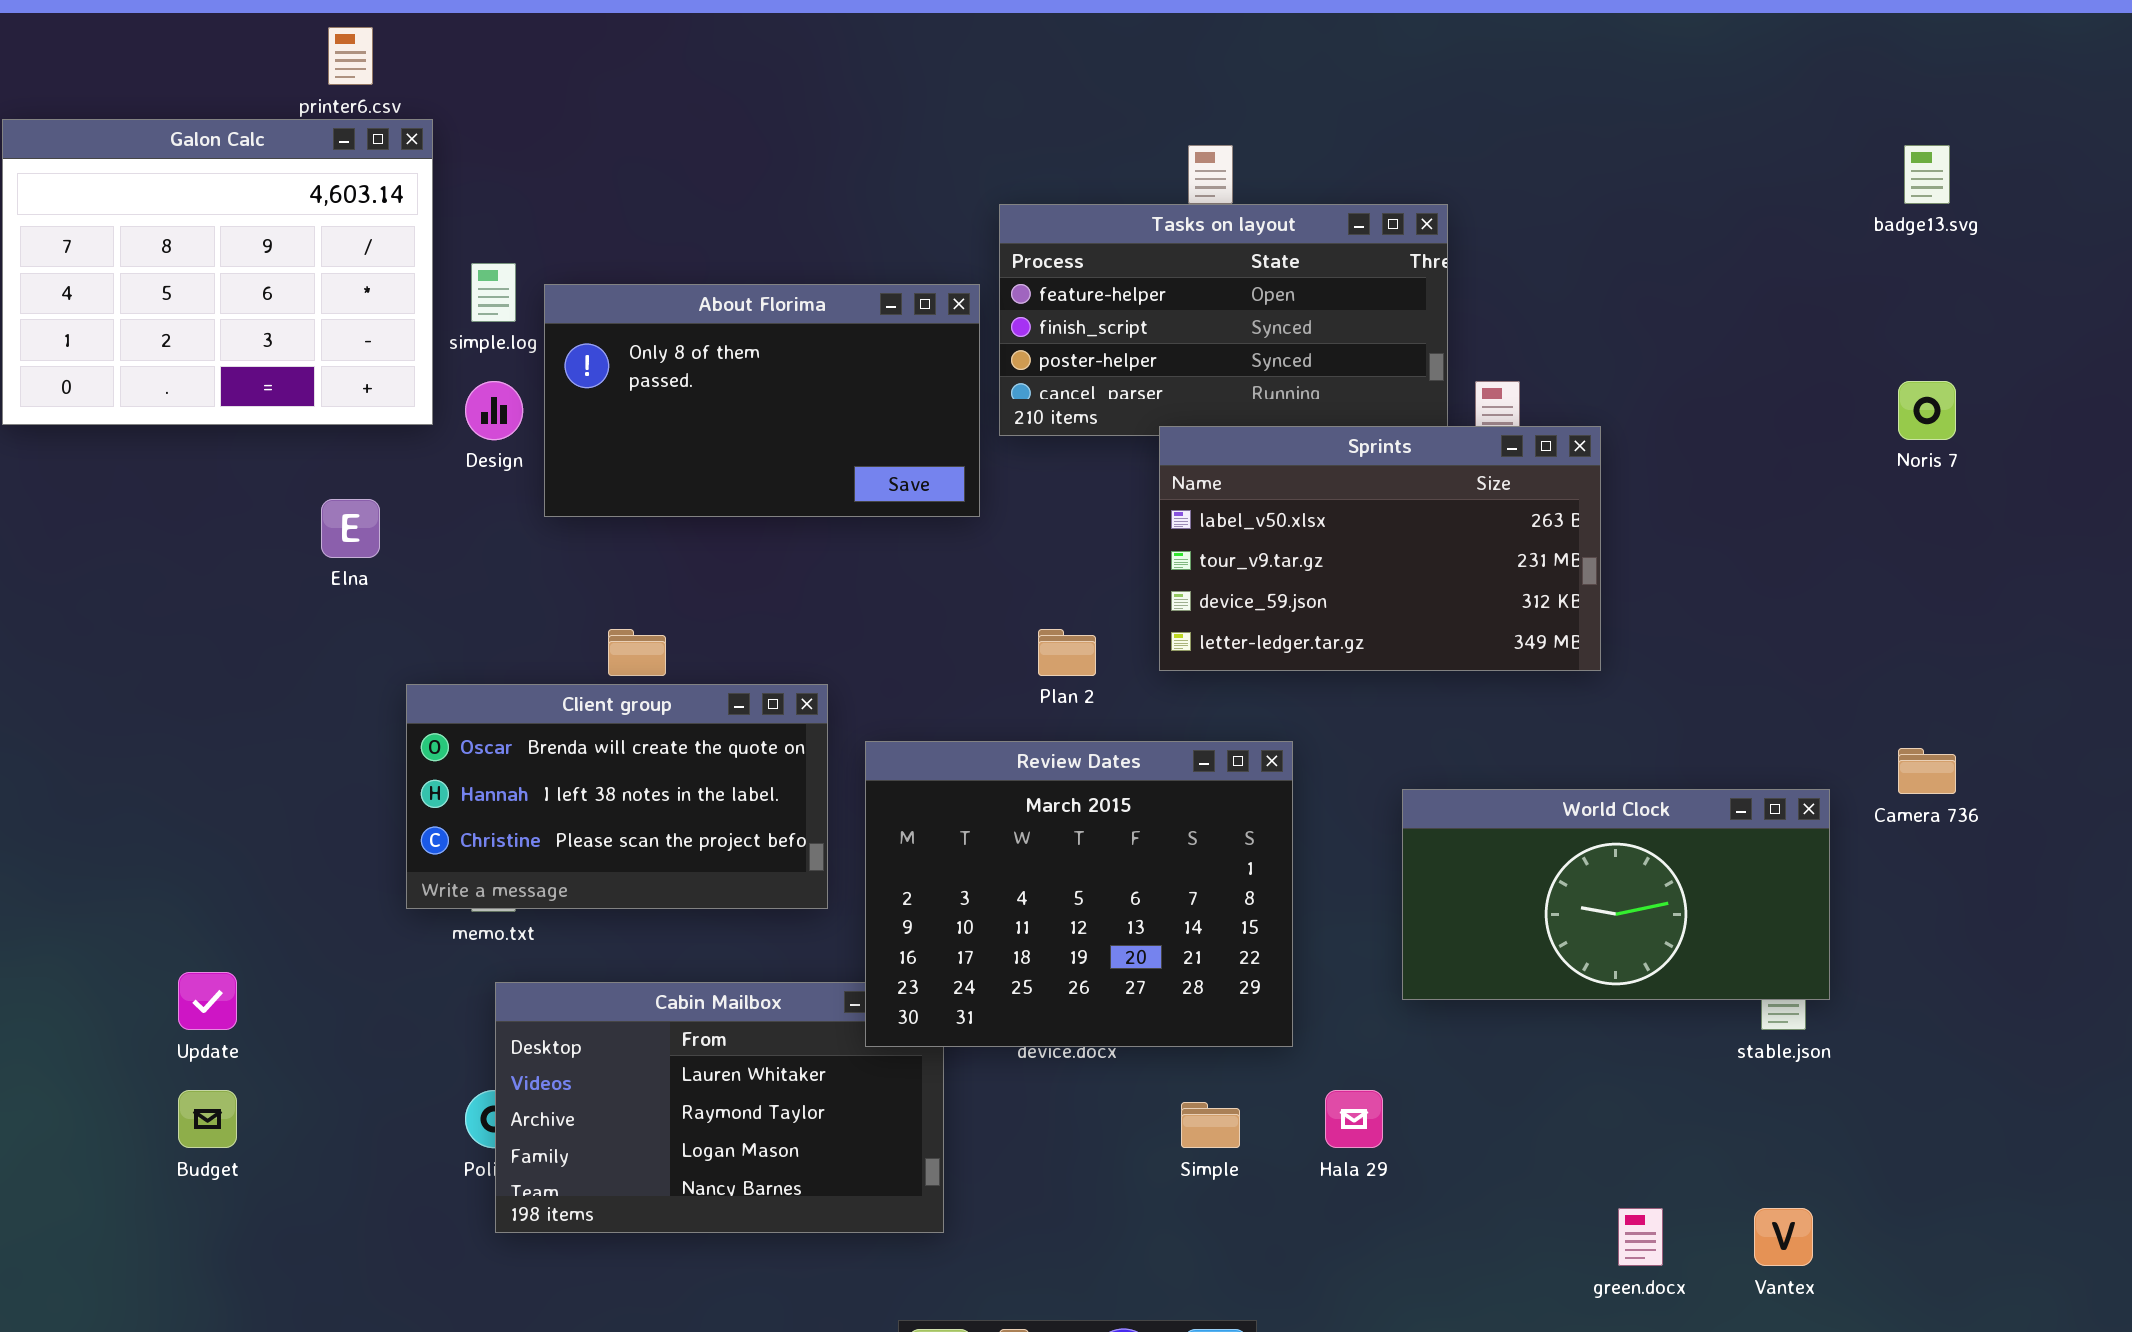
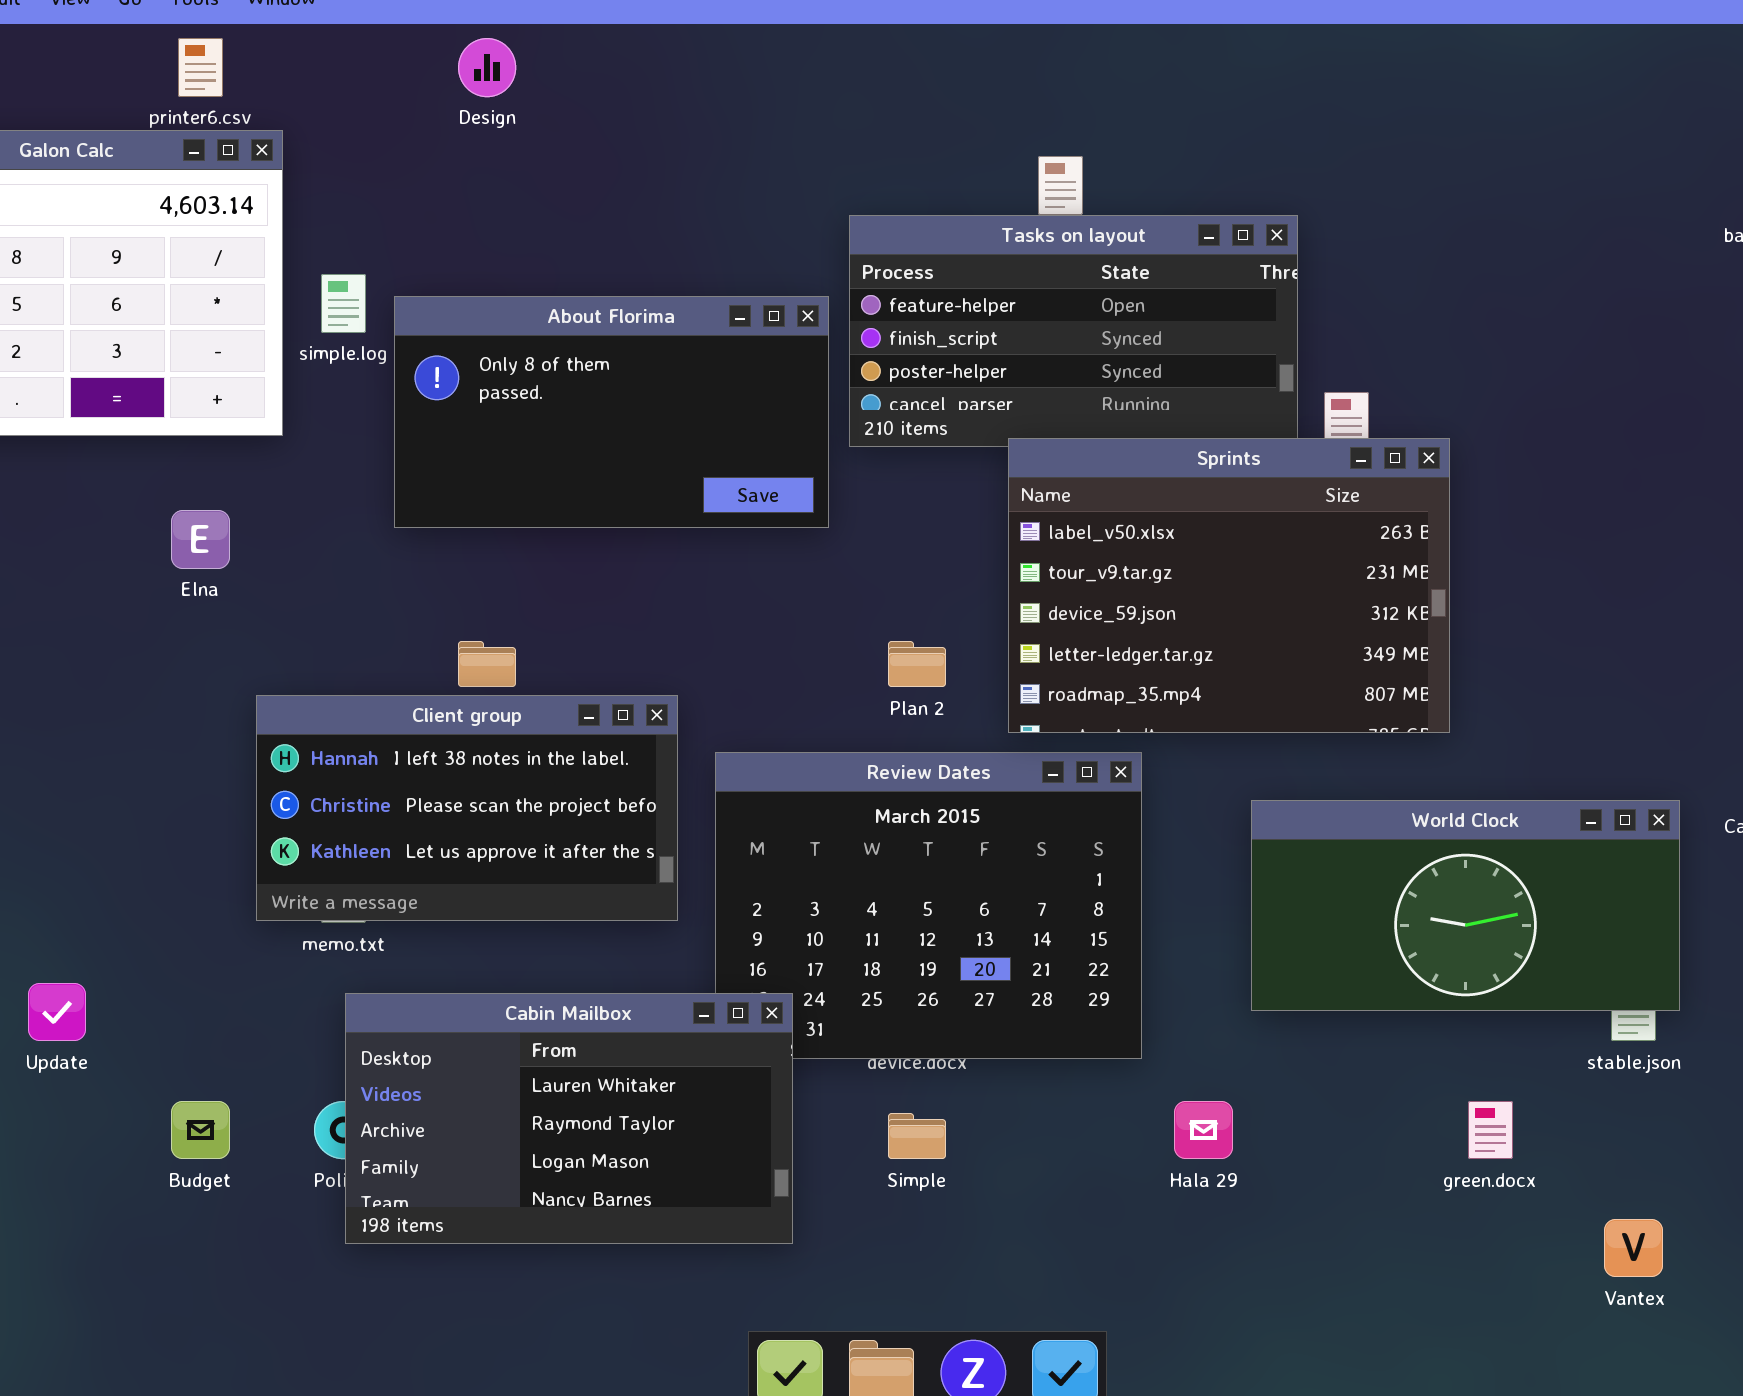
Design: [465,381,523,440] -> [458,38,516,97], moved
Sprints: [1159,426,1601,671] -> [1008,438,1450,733], resized
Client group: [406,684,828,909] -> [256,695,678,921], scrolled down 1 row
Cabin Mailbox: [495,982,944,1233] -> [345,993,793,1244], raised
Budget: [178,1090,237,1148] -> [171,1101,230,1159], moved
Simple: [1181,1102,1240,1148] -> [888,1113,946,1159], moved
green.docx: [1618,1208,1663,1266] -> [1468,1101,1513,1159], moved

